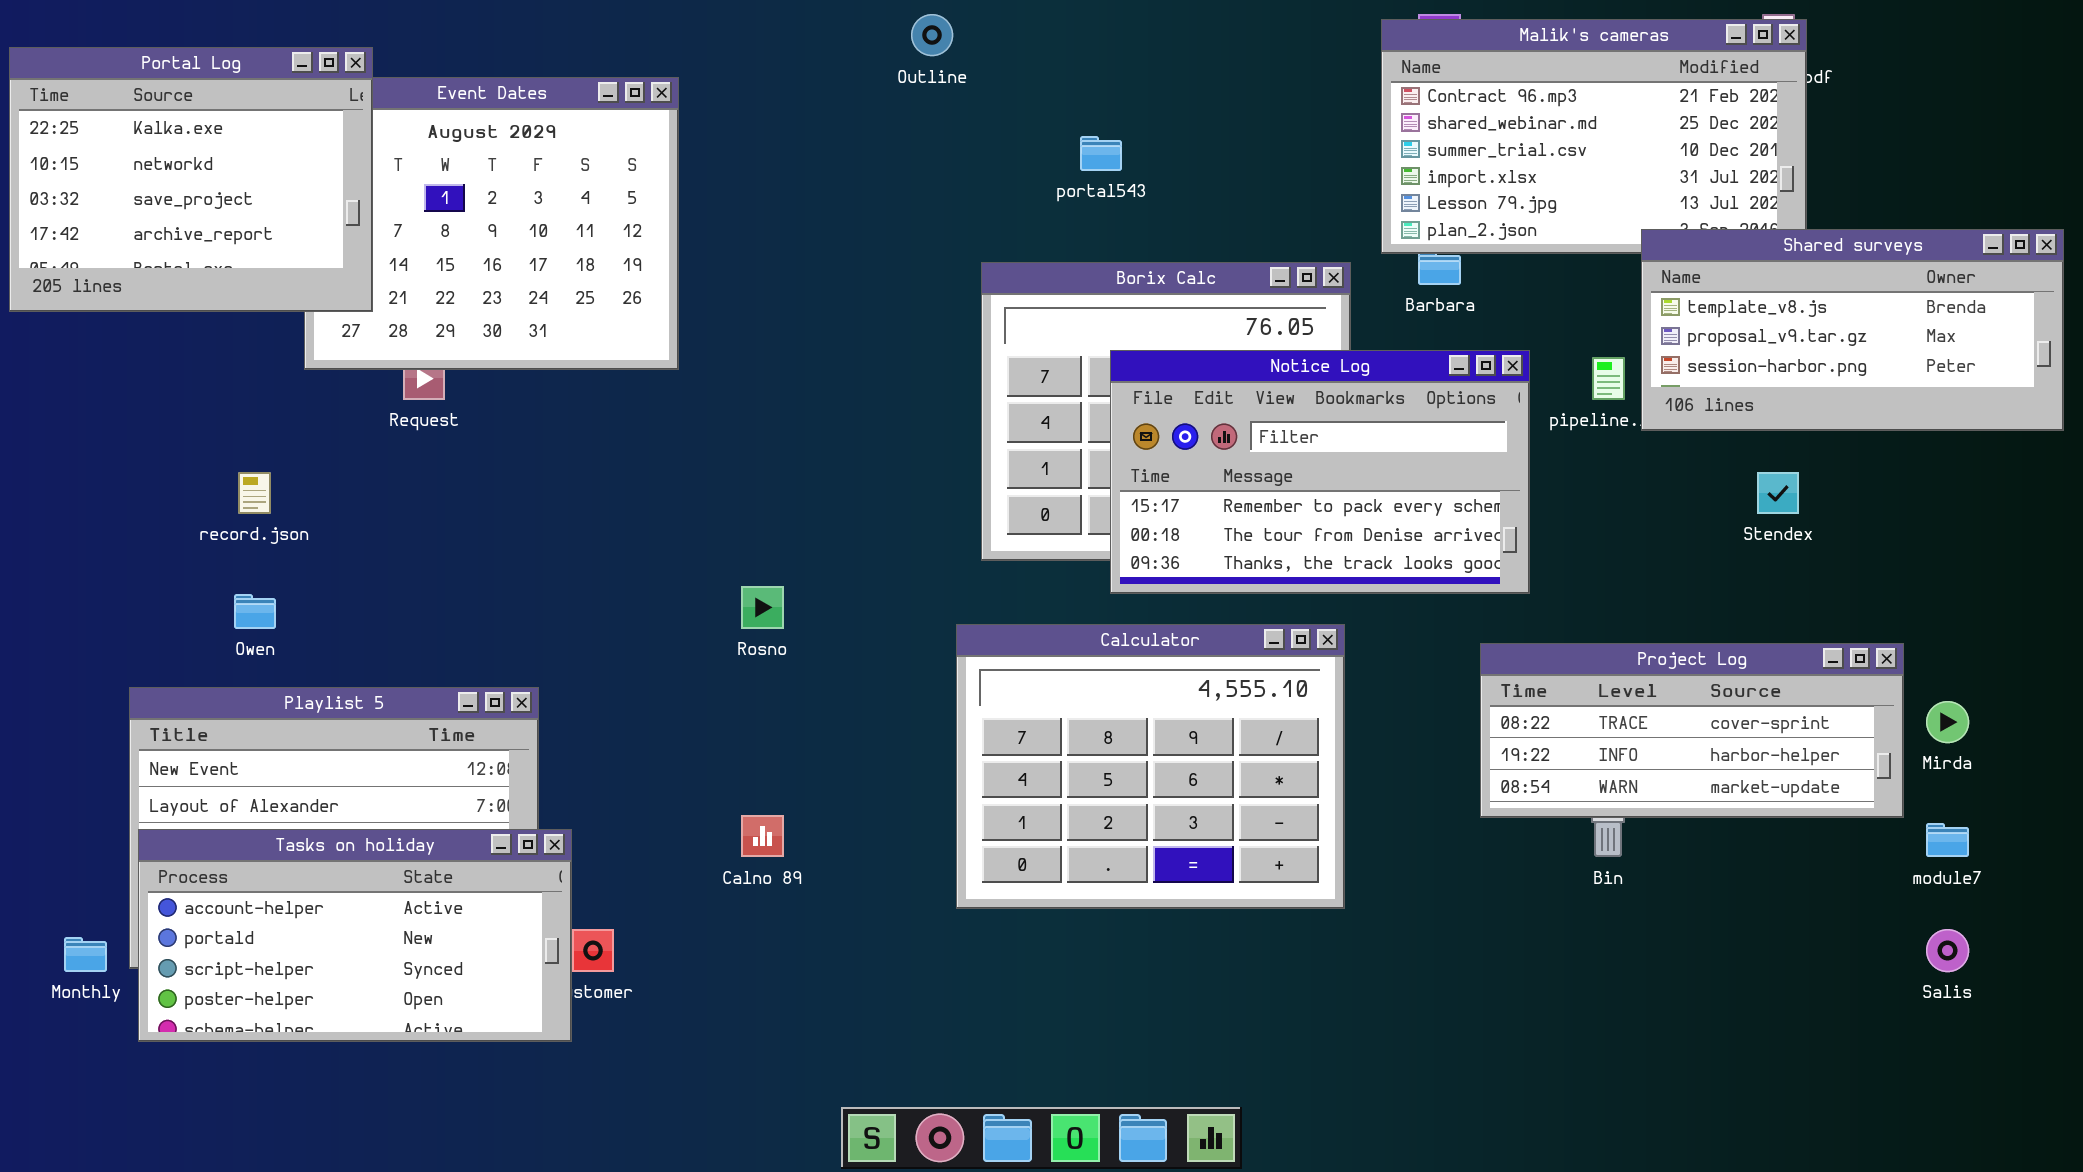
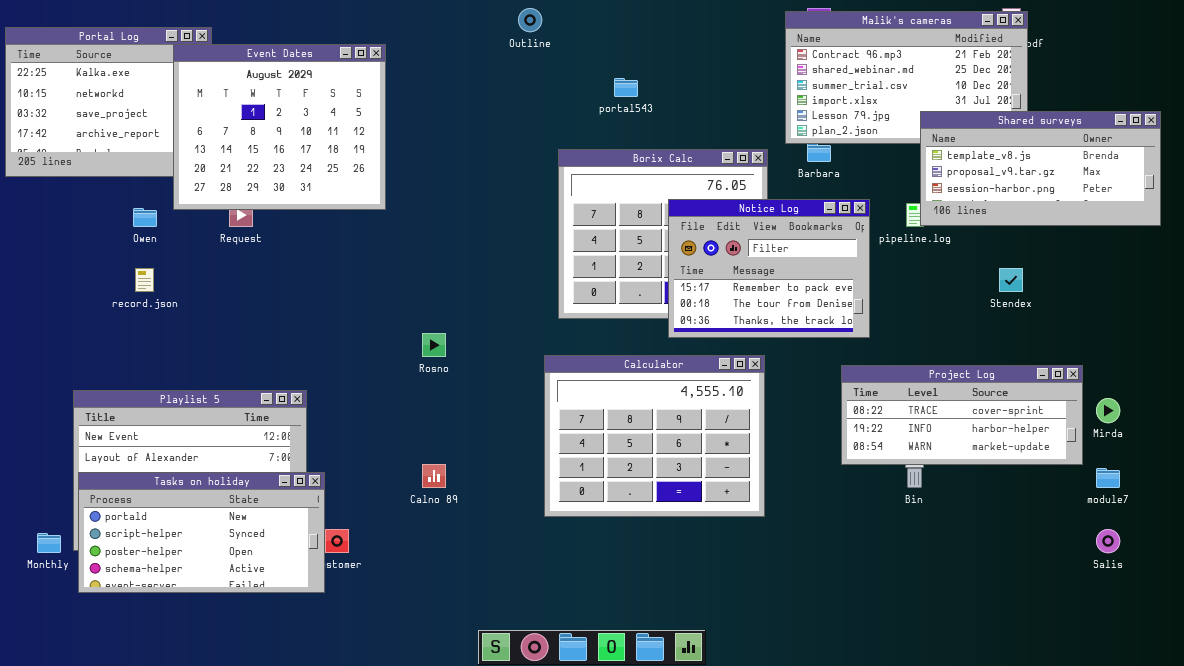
Event Dates: [304,77,679,370] -> [173,44,386,210], raised
Shared surveys: [1641,229,2064,431] -> [920,111,1161,226], moved
Notice Log: [1110,350,1530,594] -> [668,199,870,338], resized
Owen: [234,594,276,629] -> [133,208,157,227], moved
Tasks on holiday: [138,829,572,1042] -> [78,472,325,593], scrolled down 1 row

